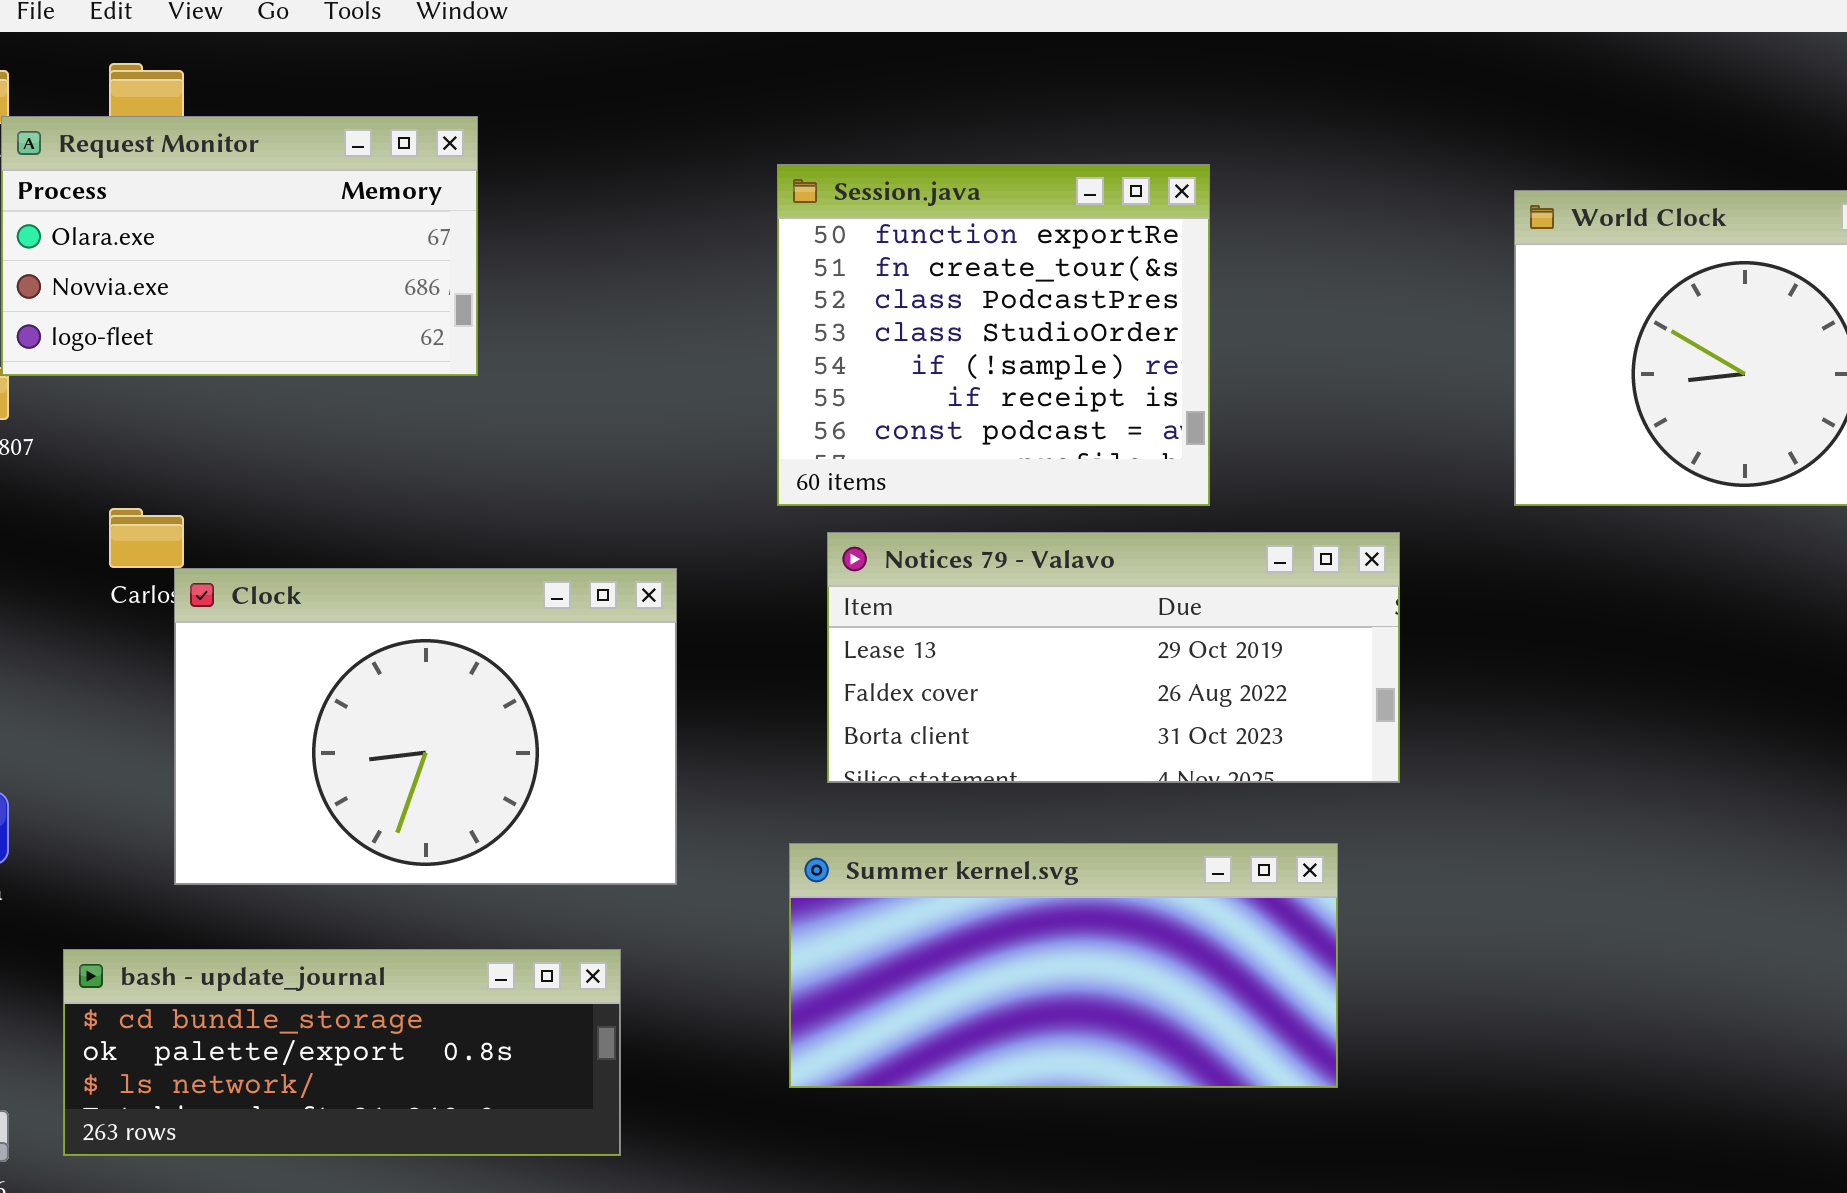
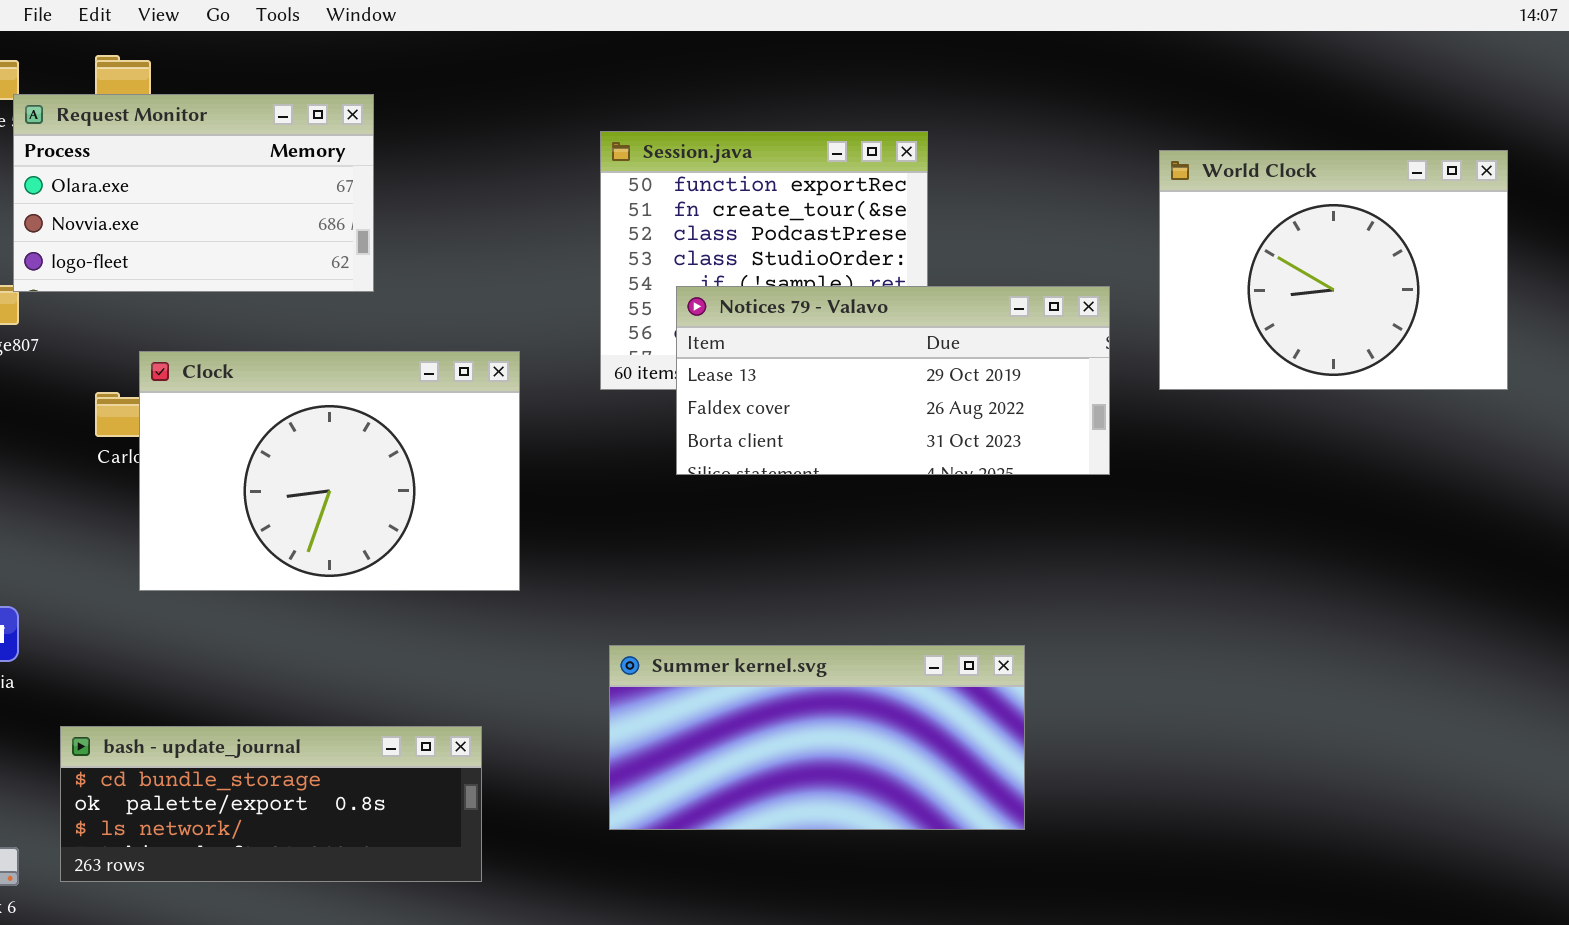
Notices 79 - Valavo: [827,532,1400,783] -> [676,286,1110,475], moved
Clock: [174,568,677,885] -> [139,351,520,591], moved

